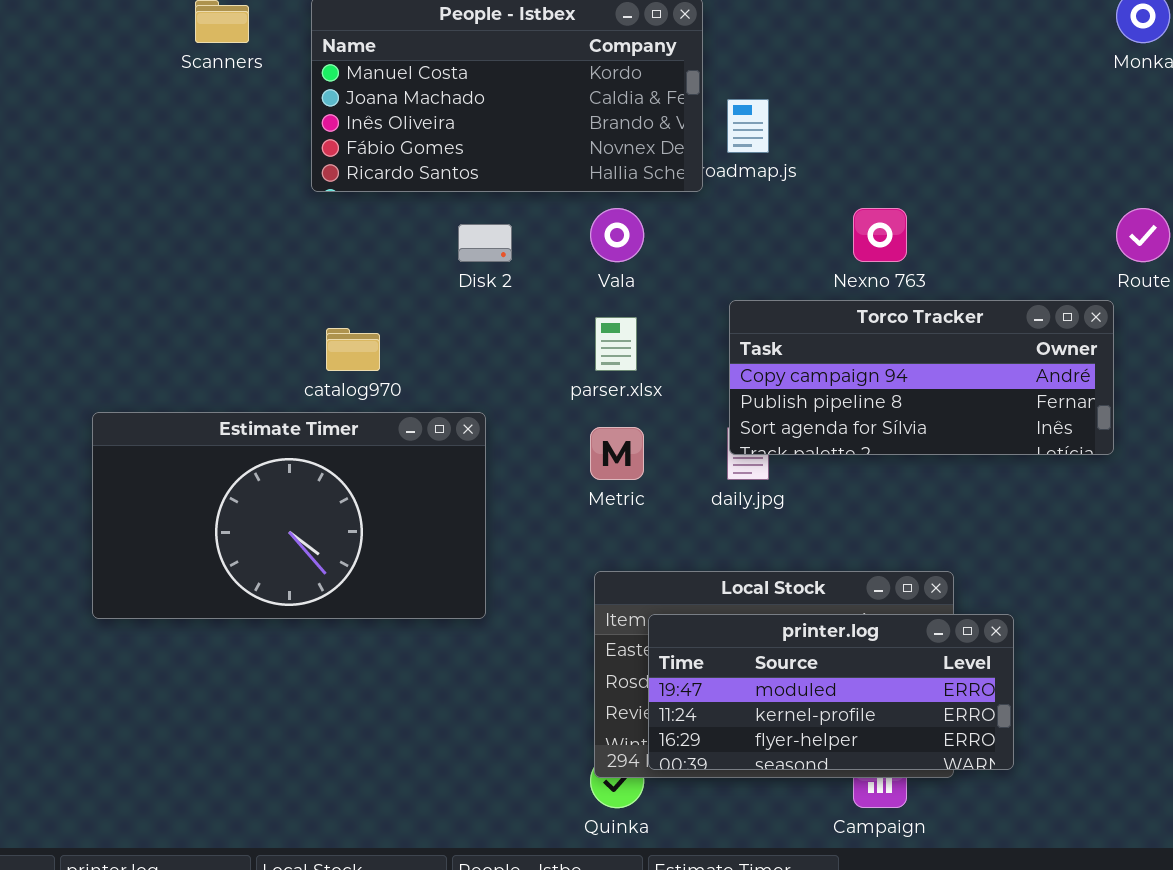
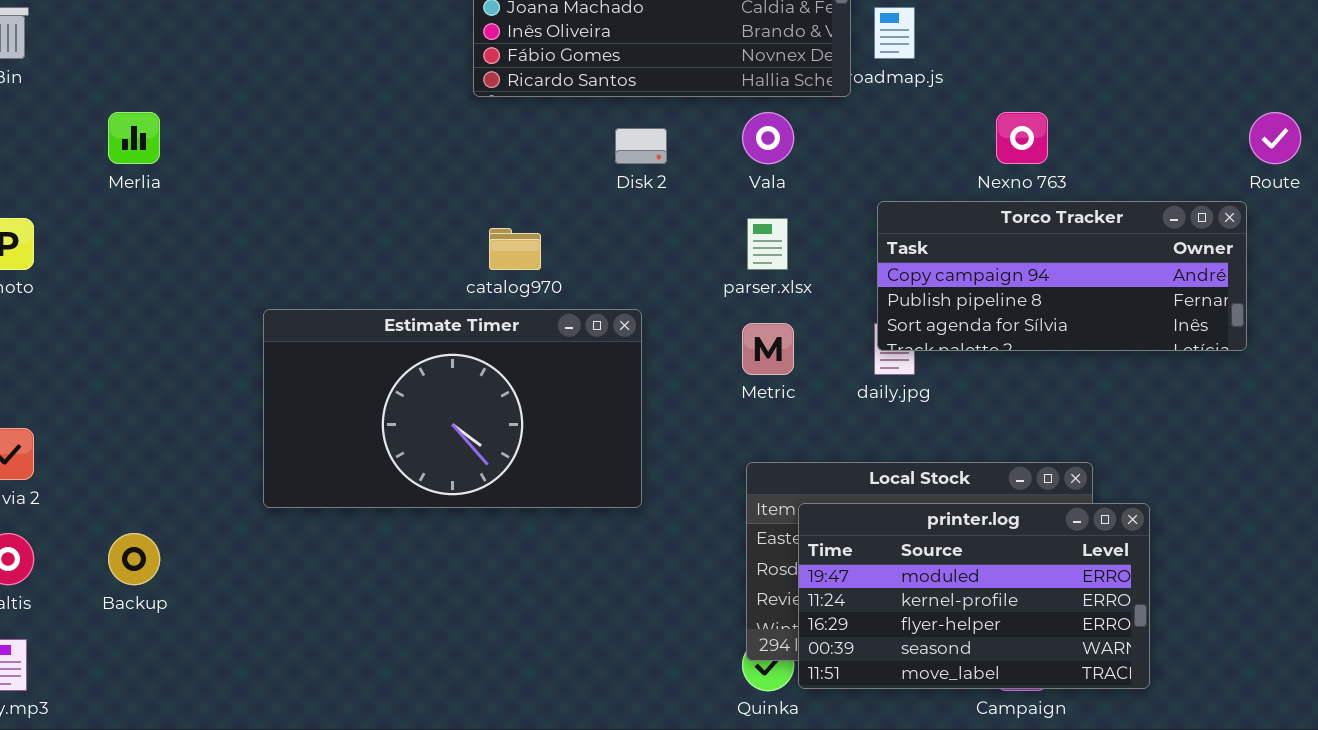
printer.log: [648,614,1014,770] -> [798,503,1150,689], resized

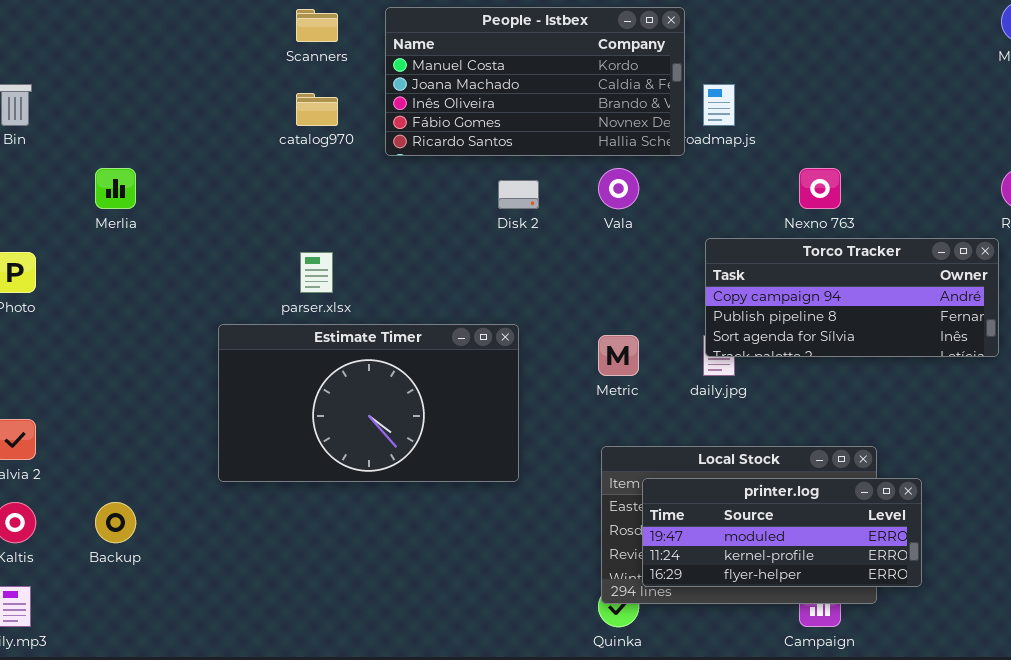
parser.xlsx: [747,218,788,270] -> [300,252,333,293], moved
catalog970: [489,228,541,270] -> [296,93,338,126], moved
printer.log: [798,503,1150,689] -> [642,478,922,587], resized

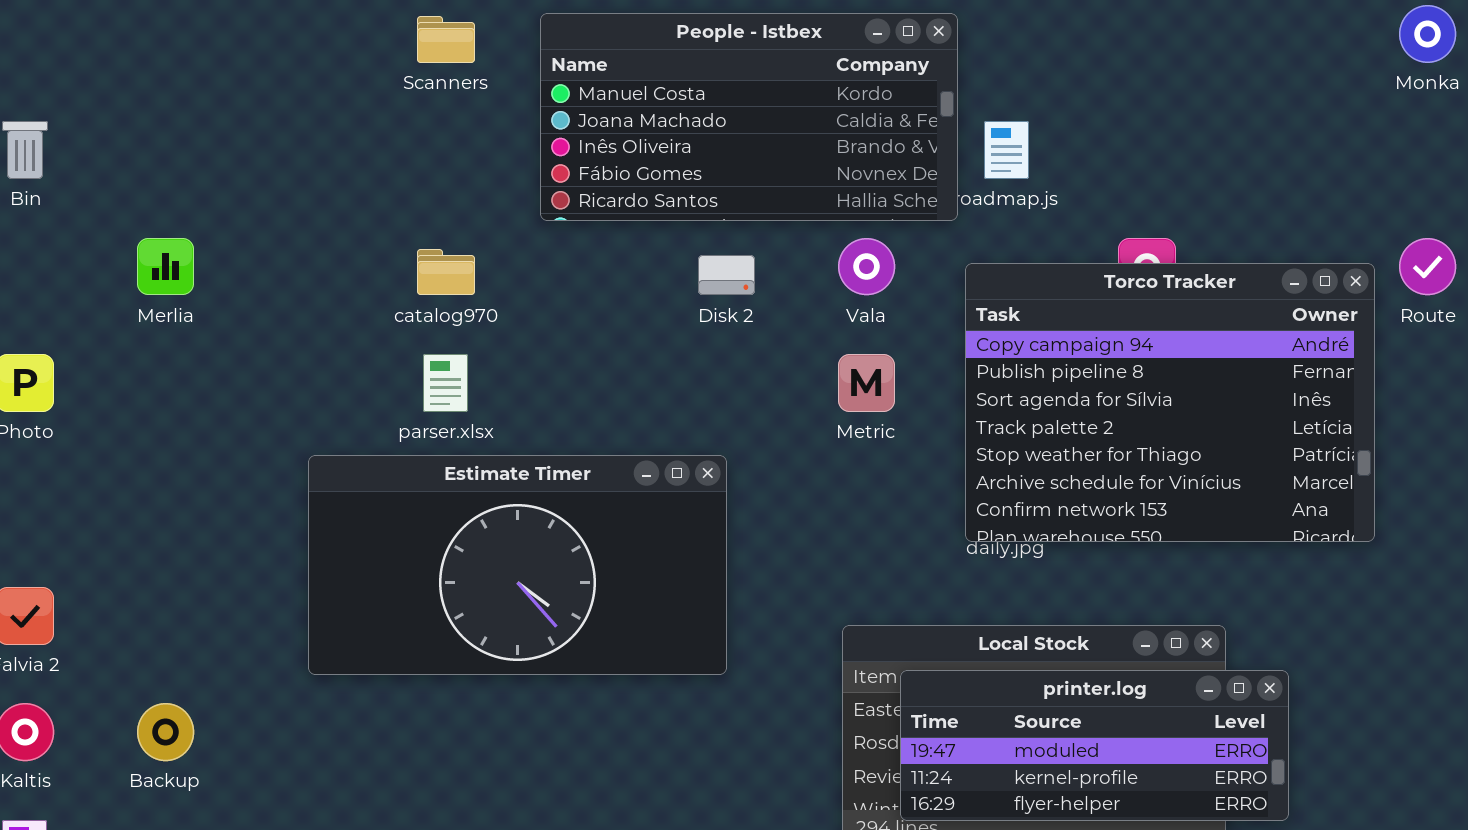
catalog970: [296,93,338,126] -> [417,249,475,295], moved
Torco Tracker: [705,238,999,357] -> [965,263,1375,542], moved, resized
Metric: [598,335,639,376] -> [838,354,895,412], moved

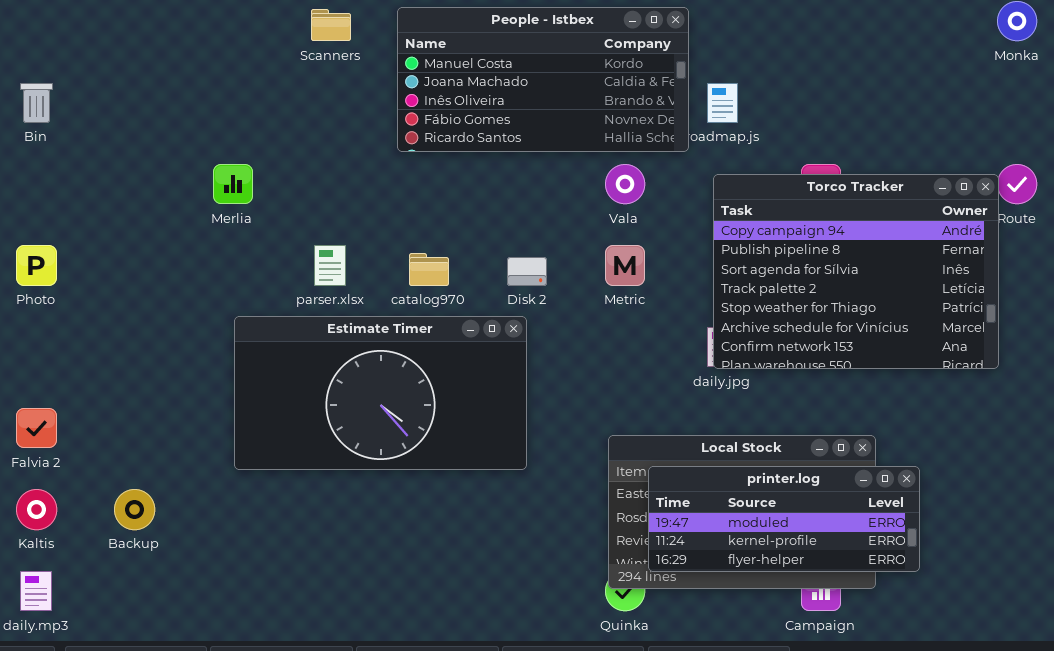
Merlia: [137,238,194,295] -> [213,164,253,204], moved
catalog970: [417,249,475,295] -> [409,253,449,286], moved
Disk 2: [698,255,755,295] -> [507,257,547,286], moved
Torco Tracker: [965,263,1375,542] -> [713,174,999,369], moved

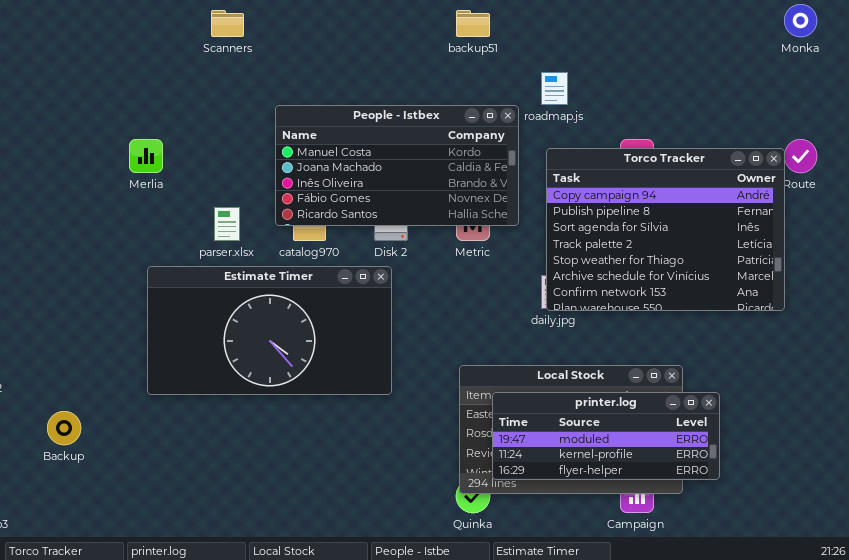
People - Istbex: [397,7,689,152] -> [275,105,519,226], moved

